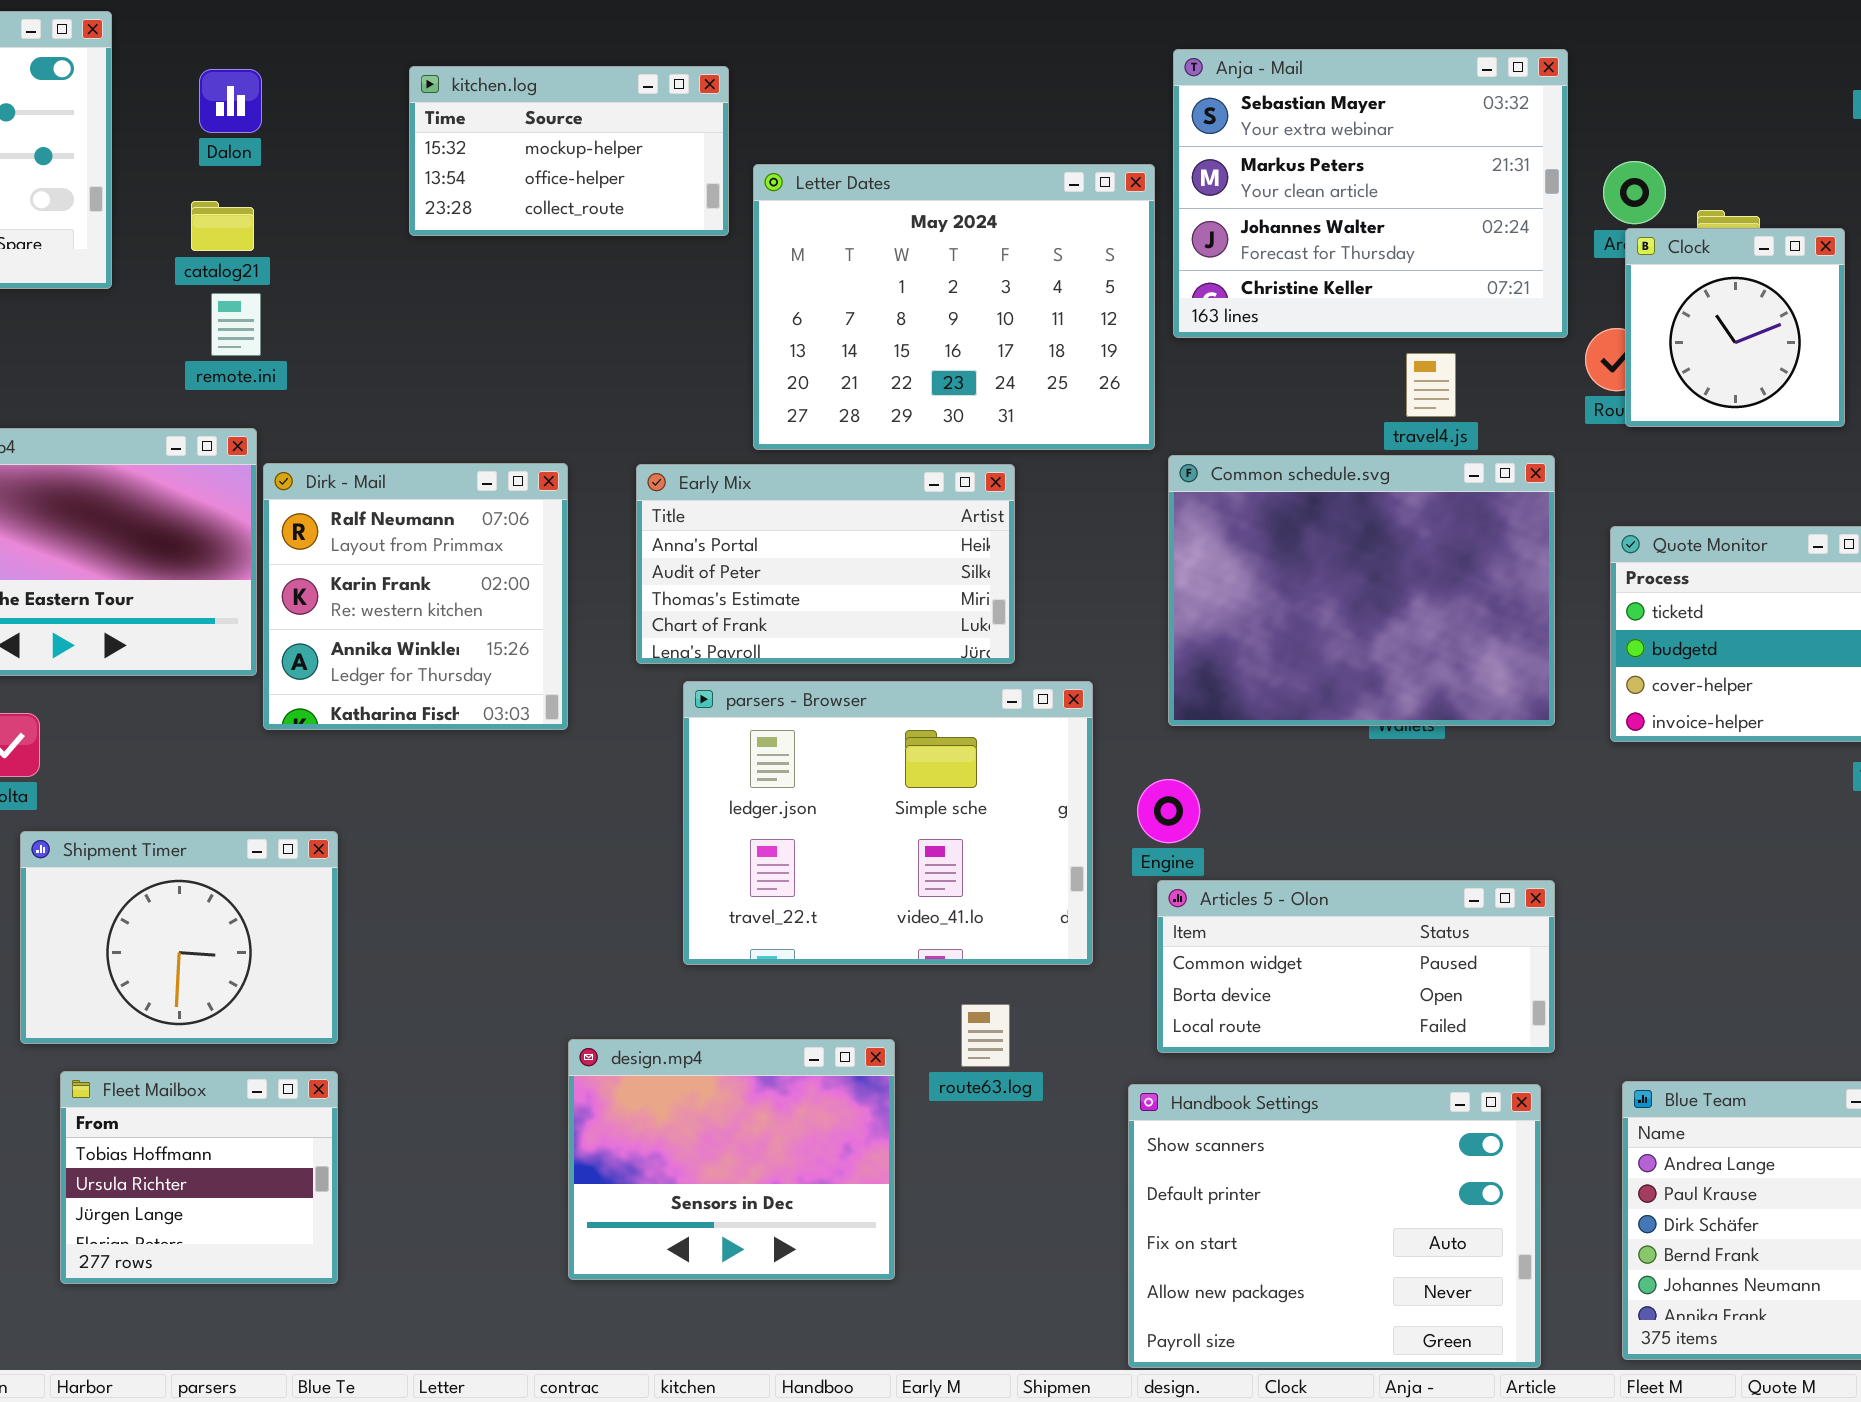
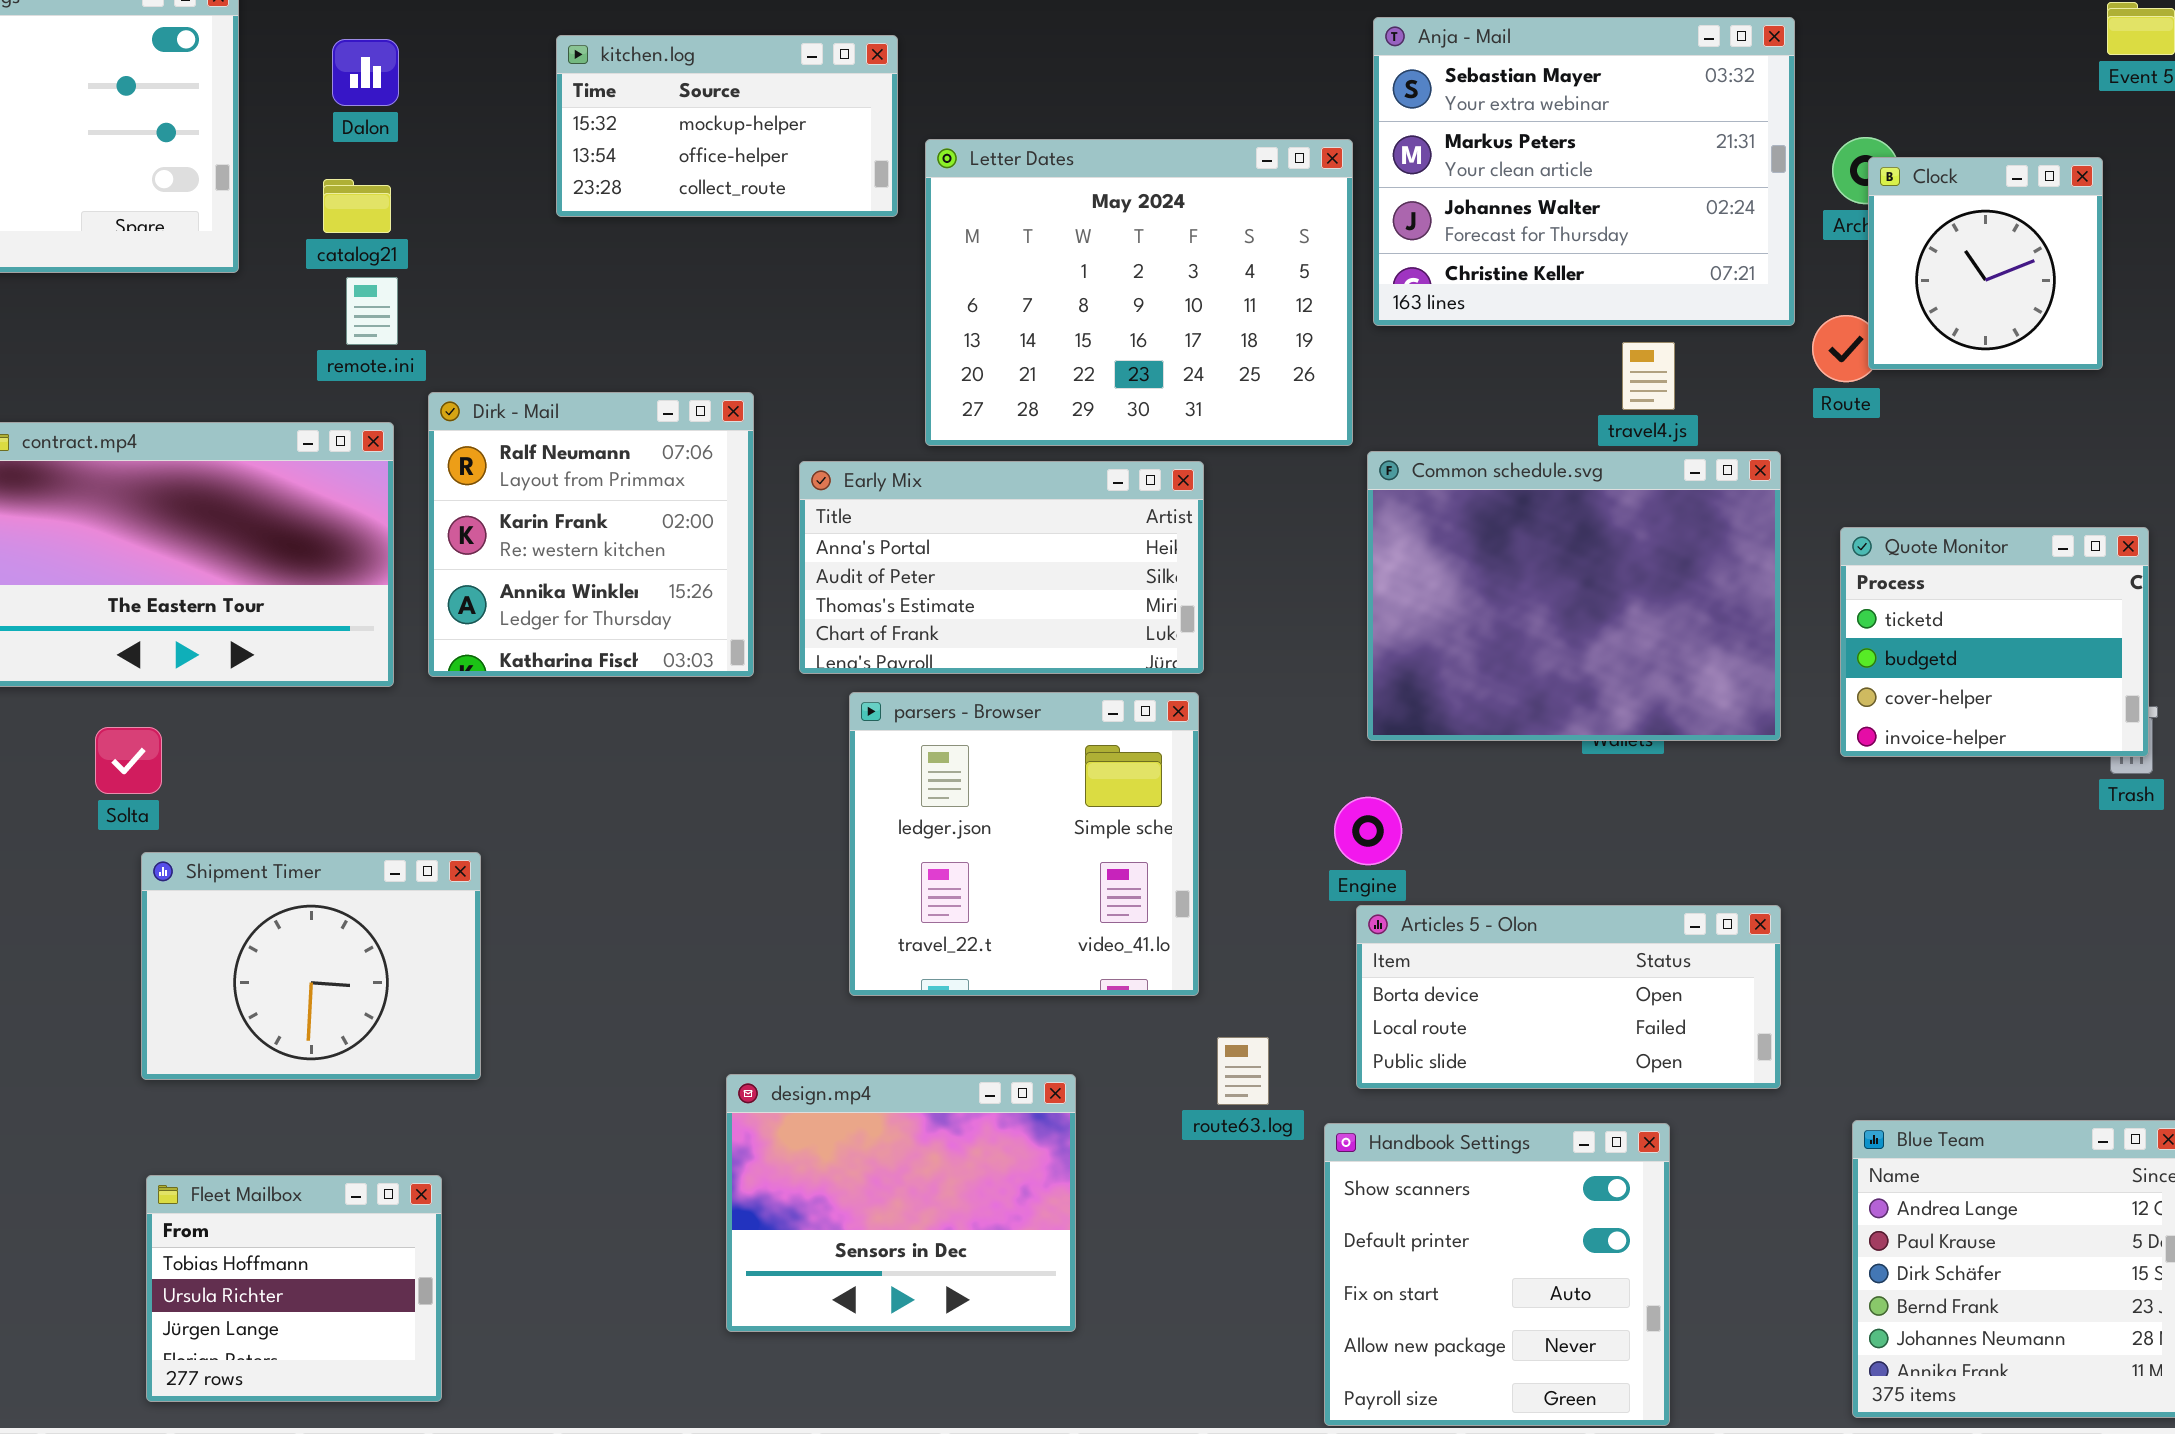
Clock: [1625,228,1845,427] -> [1868,157,2103,370], moved
Dirk - Mail: [263,463,568,730] -> [428,392,754,677], moved
parsers - Browser: [683,681,1093,965] -> [849,692,1199,996], resized
Articles 5 - Olon: [1157,880,1555,1053] -> [1356,905,1781,1089], scrolled down 1 row
route63.log: [961,1004,1010,1067] -> [1217,1037,1269,1105], moved
Fleet Mailbox: [60,1071,338,1284] -> [146,1175,442,1402], moved
Handbook Settings: [1128,1084,1541,1368] -> [1324,1123,1670,1426], resized

